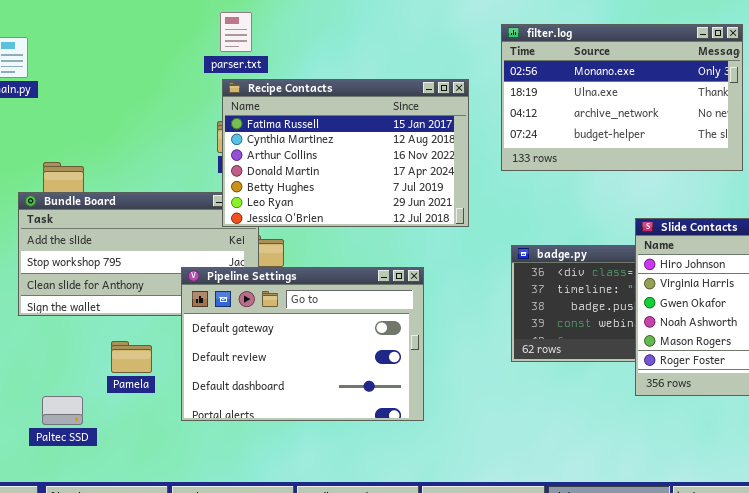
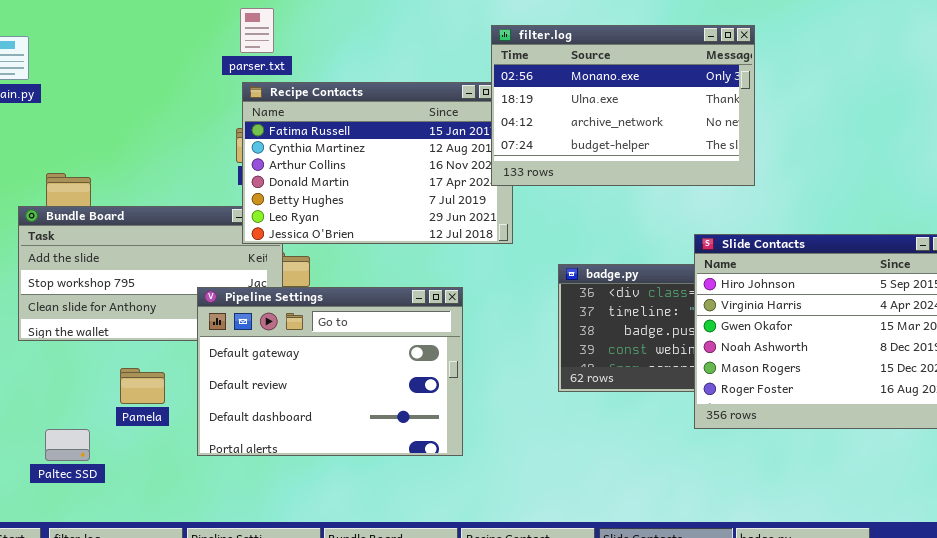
filter.log: [501,24,743,171] -> [491,25,755,186], moved

